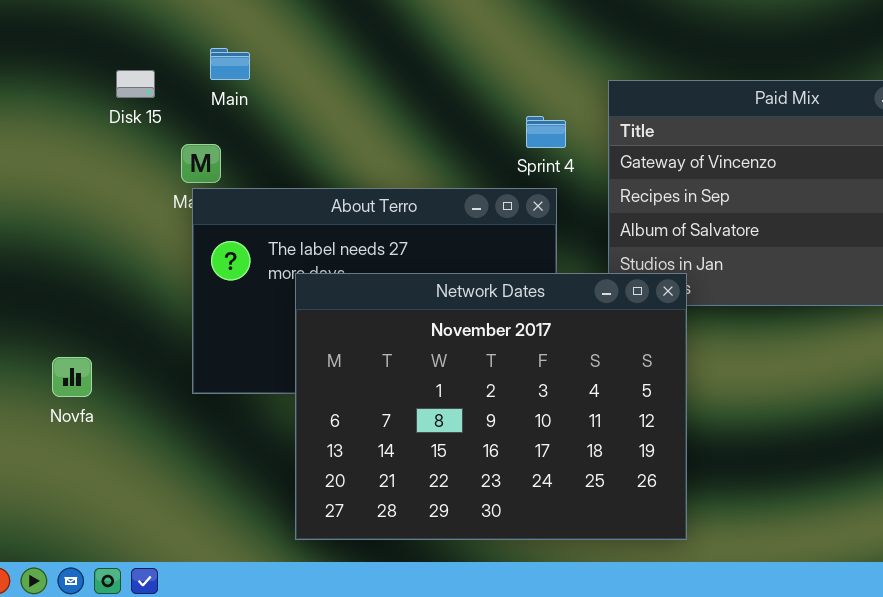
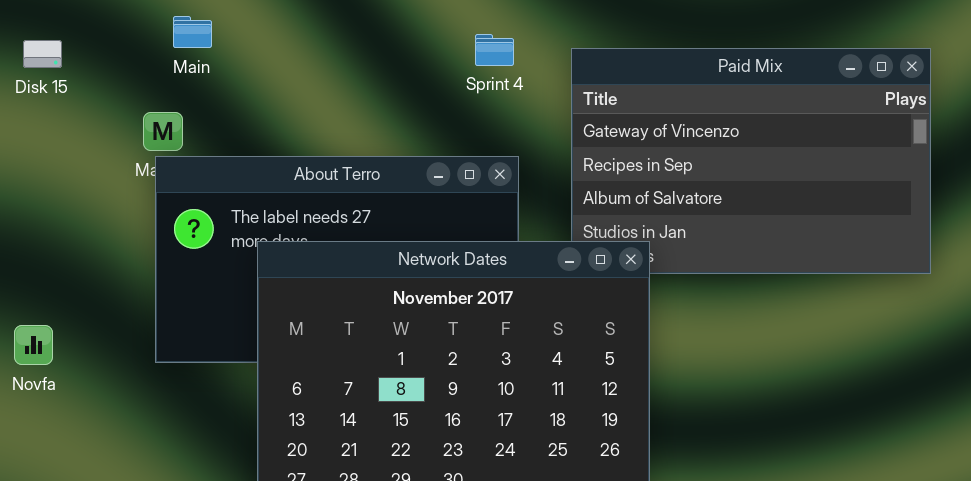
Disk 15: [116,70,155,98] -> [23,40,62,68], moved
Sprint 4: [526,116,566,148] -> [475,34,514,66], moved

